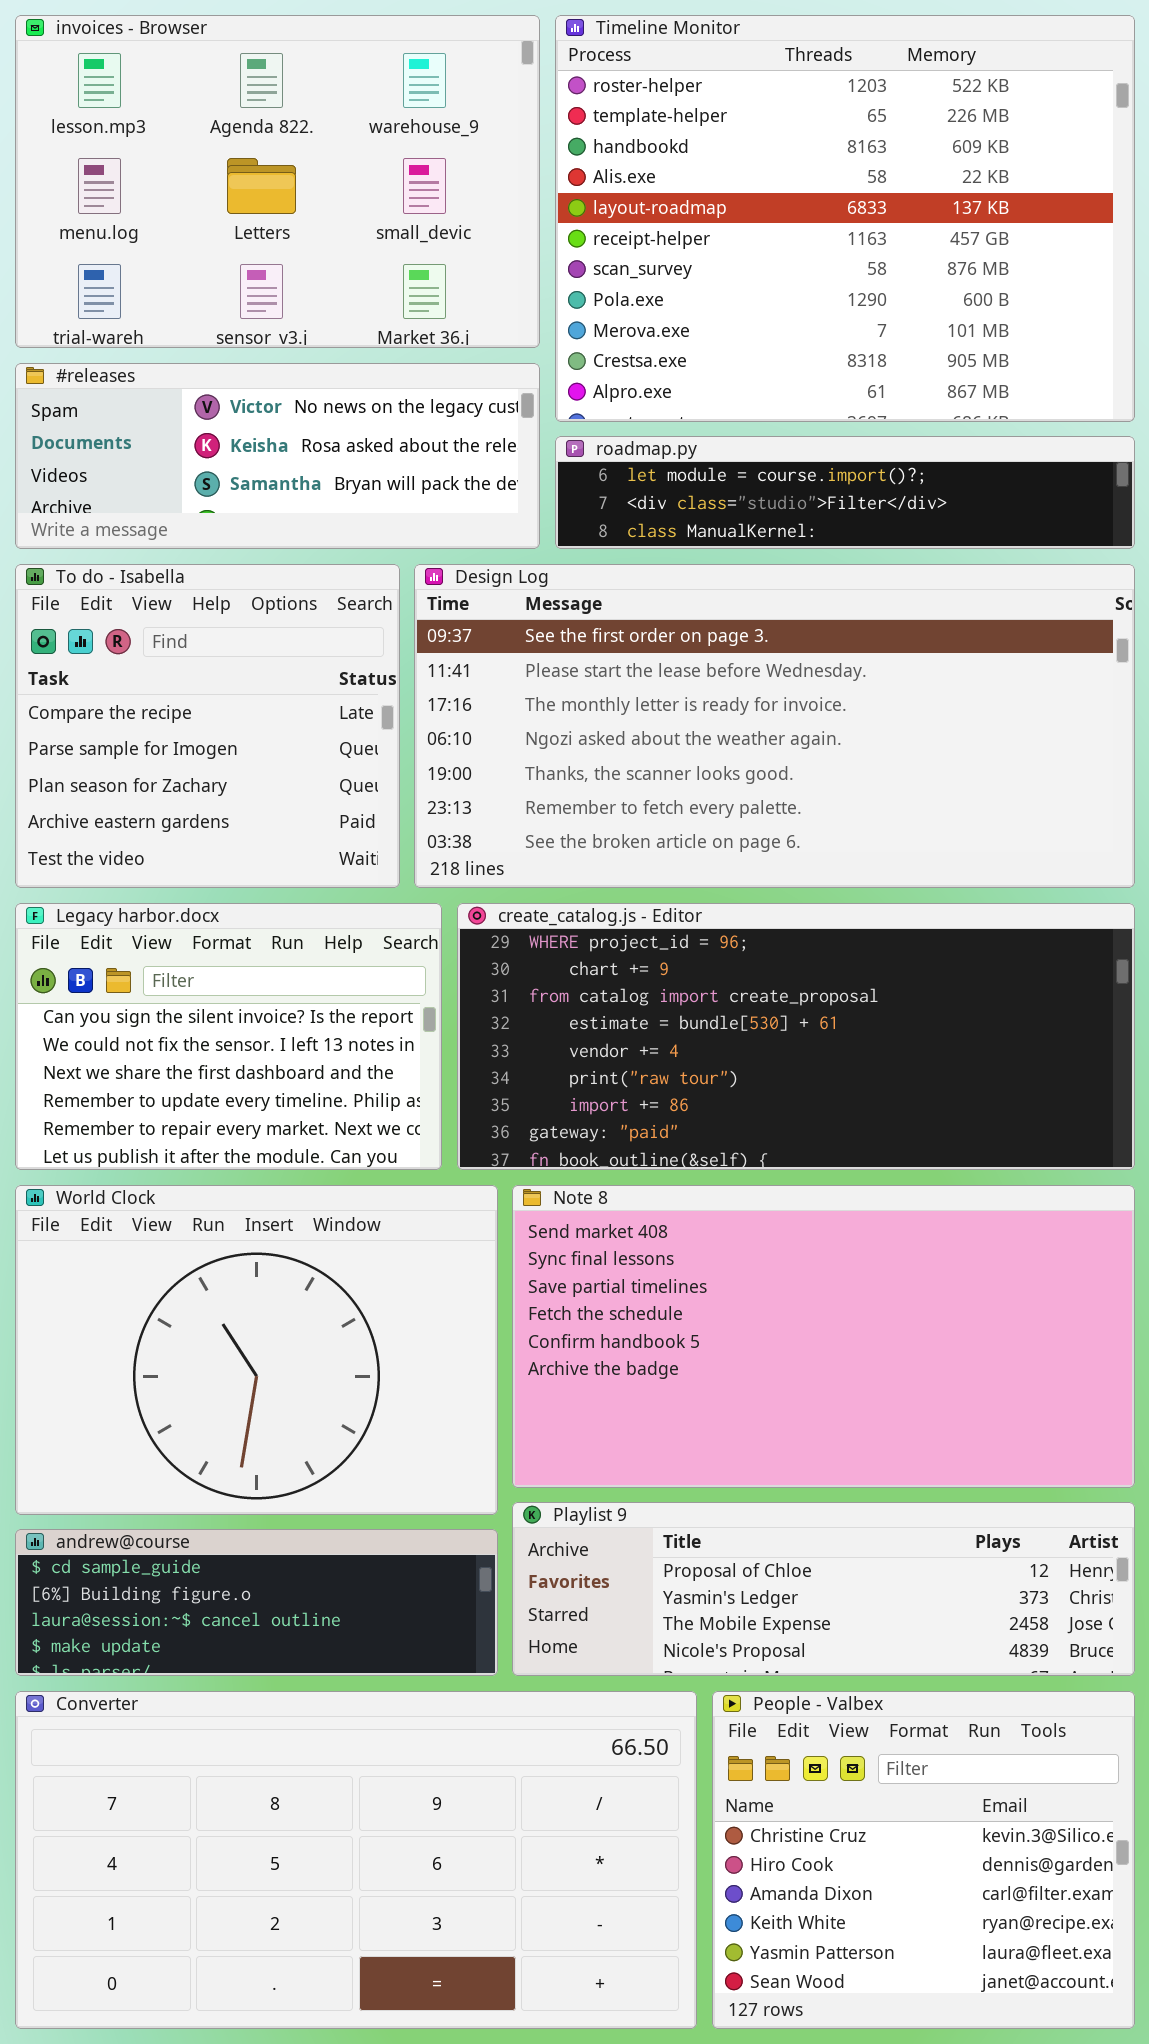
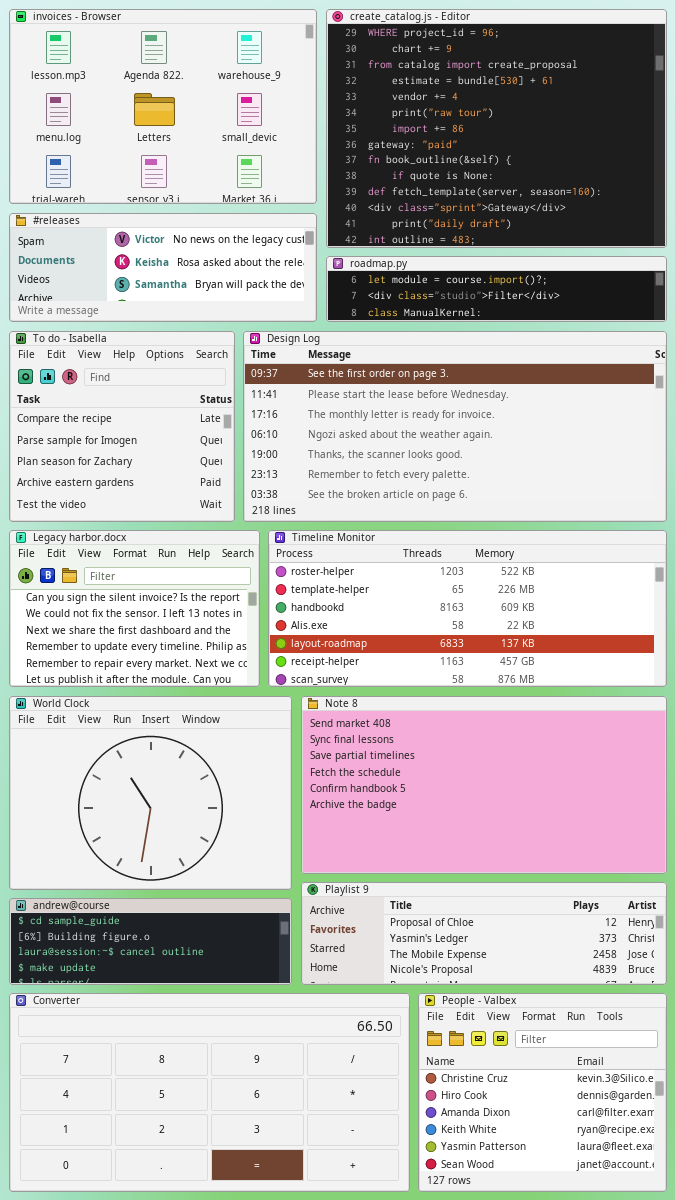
Timeline Monitor: [555,15,1135,422] -> [268,530,667,687], moved, resized
create_catalog.js - Editor: [457,903,1135,1170] -> [326,9,667,248], moved, resized

